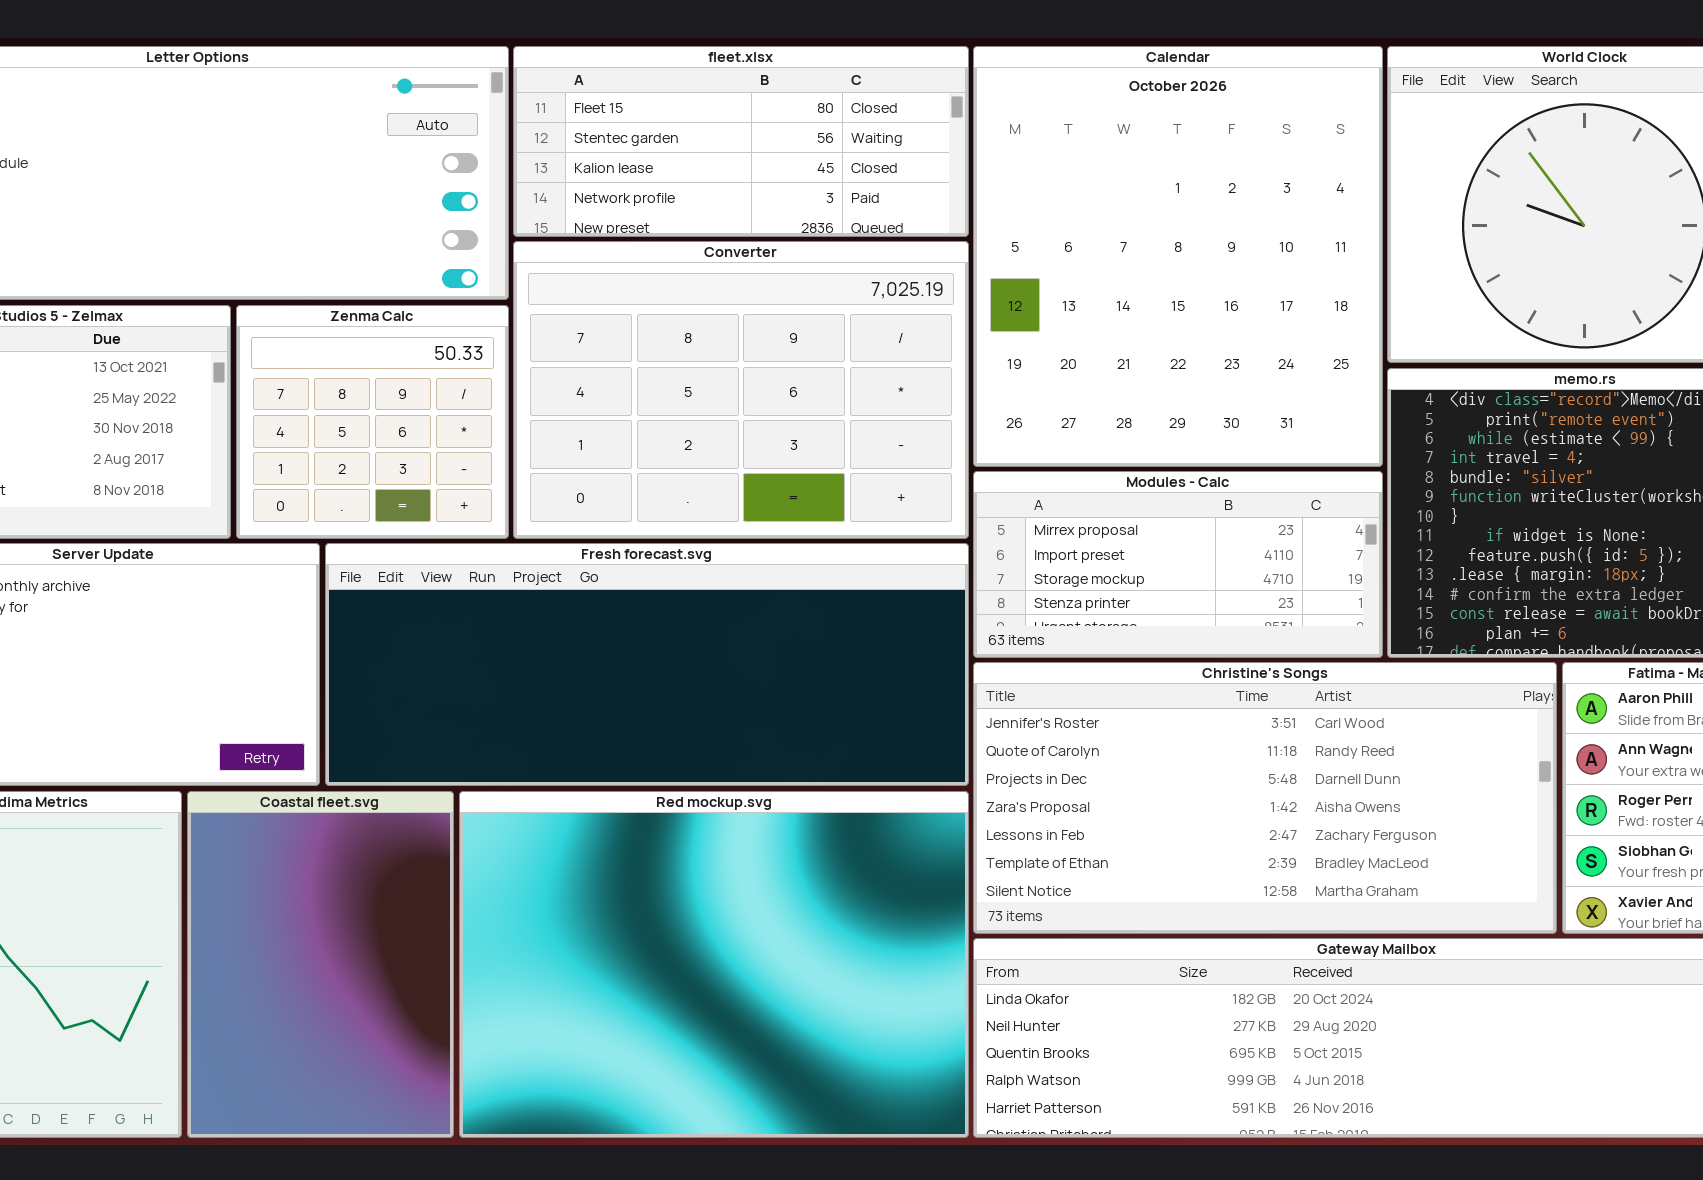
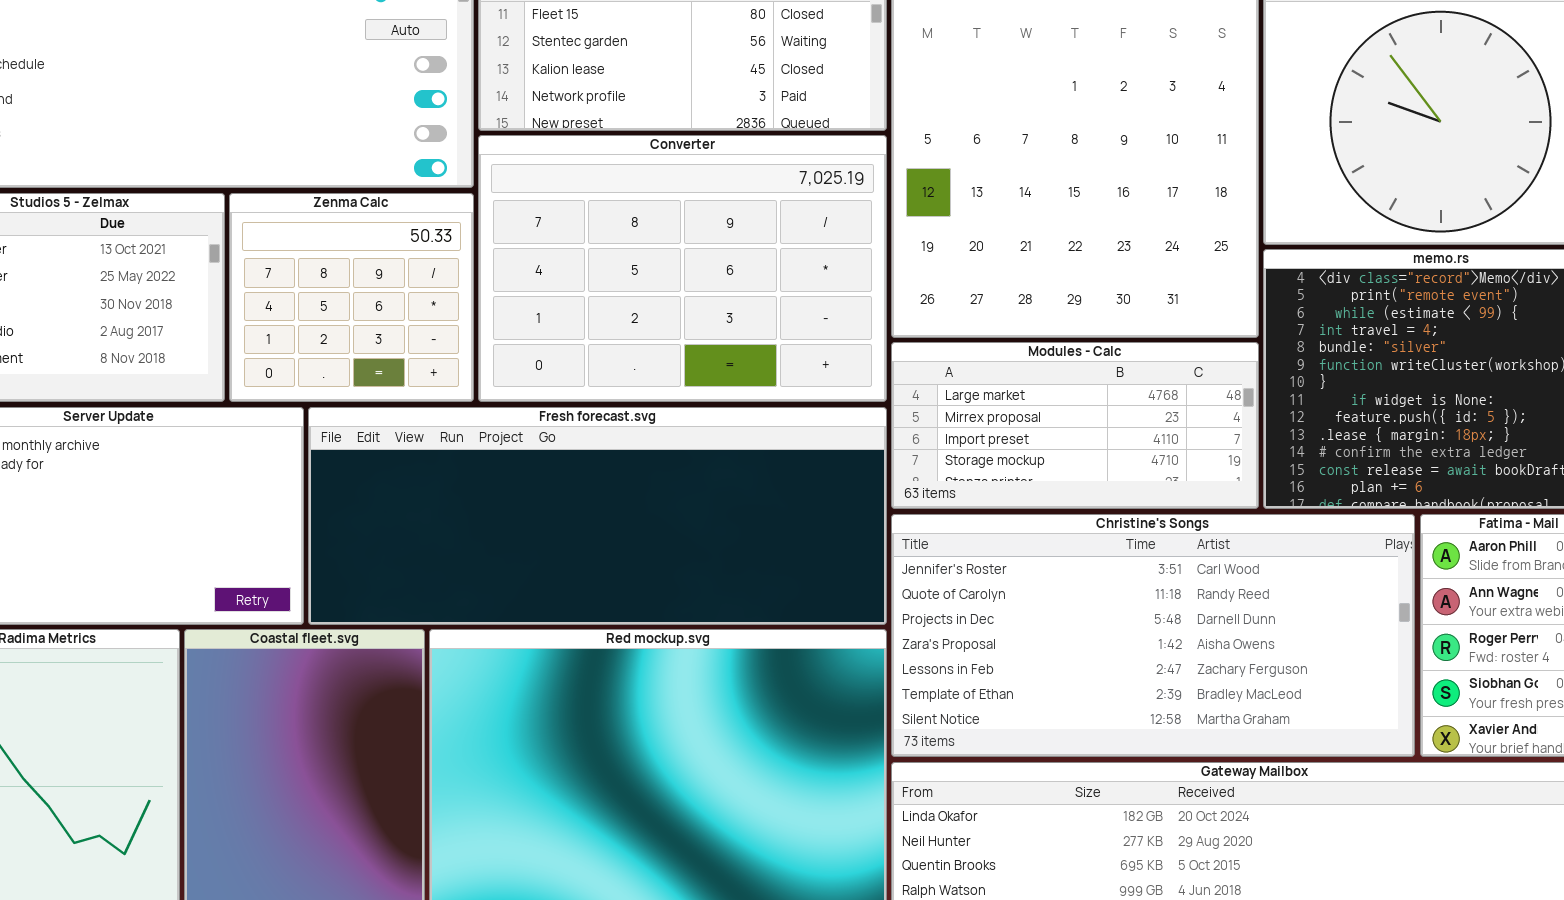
Modules - Calc: [973,471,1383,658] -> [891,342,1259,509], scrolled up 1 row

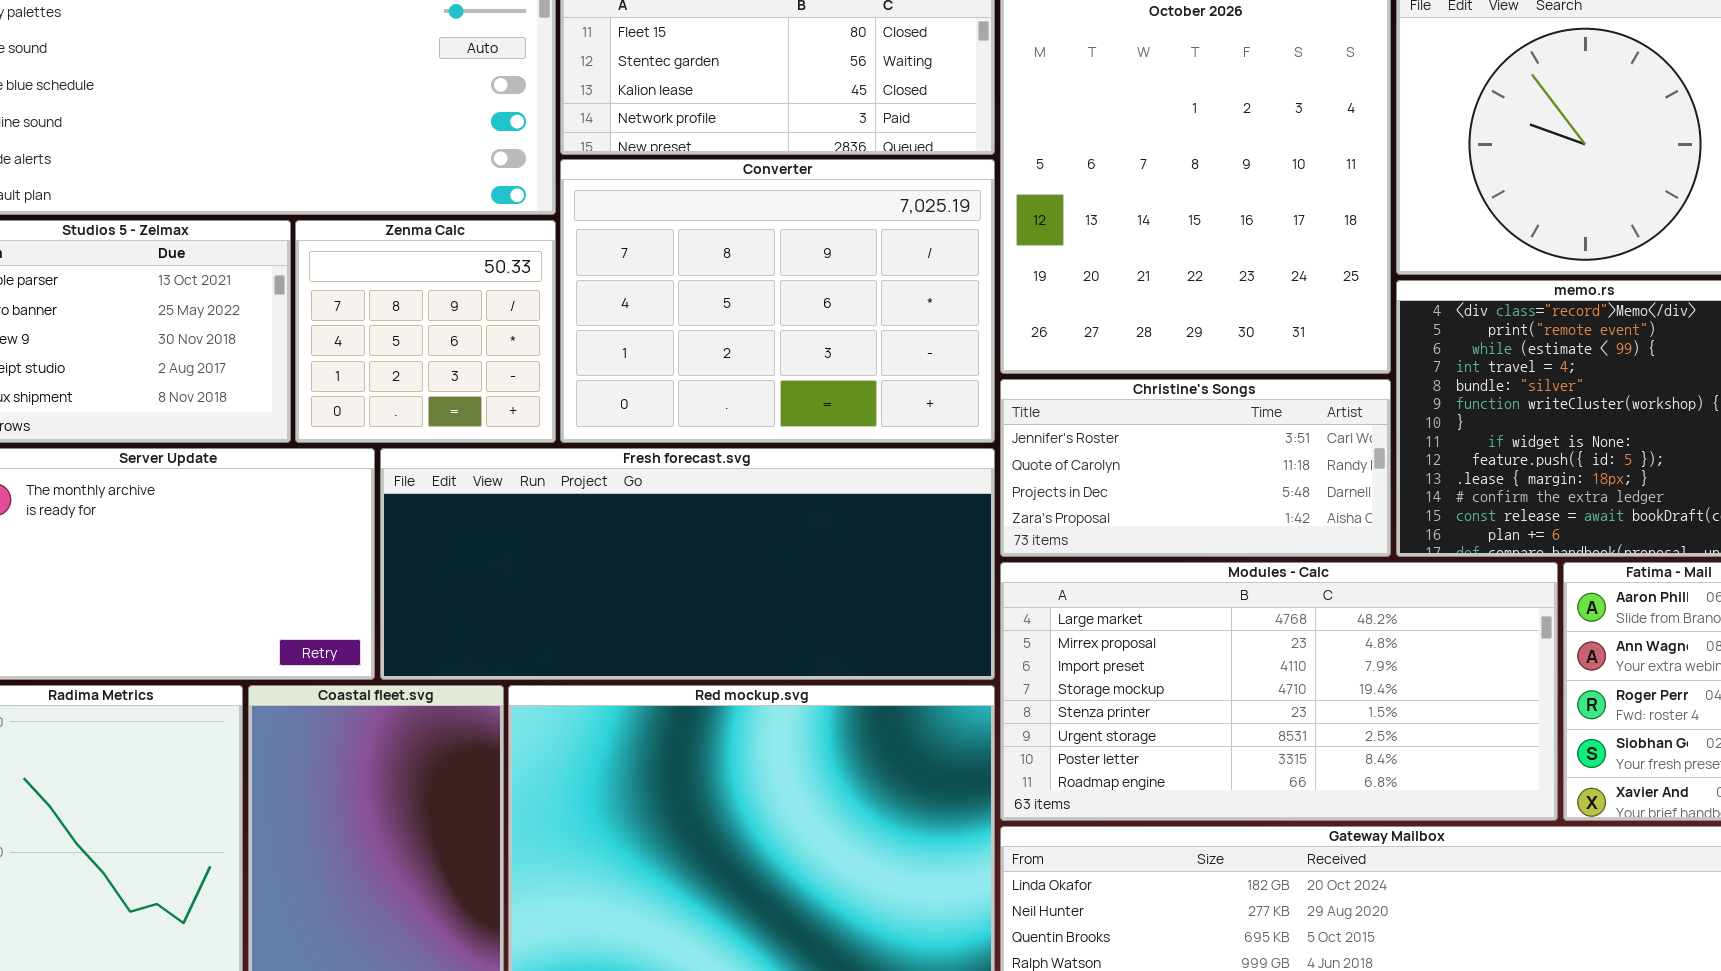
Modules - Calc: [891,342,1259,509] -> [1000,562,1558,821], moved, resized
Christine's Songs: [891,514,1415,757] -> [1000,379,1391,557], moved, resized

